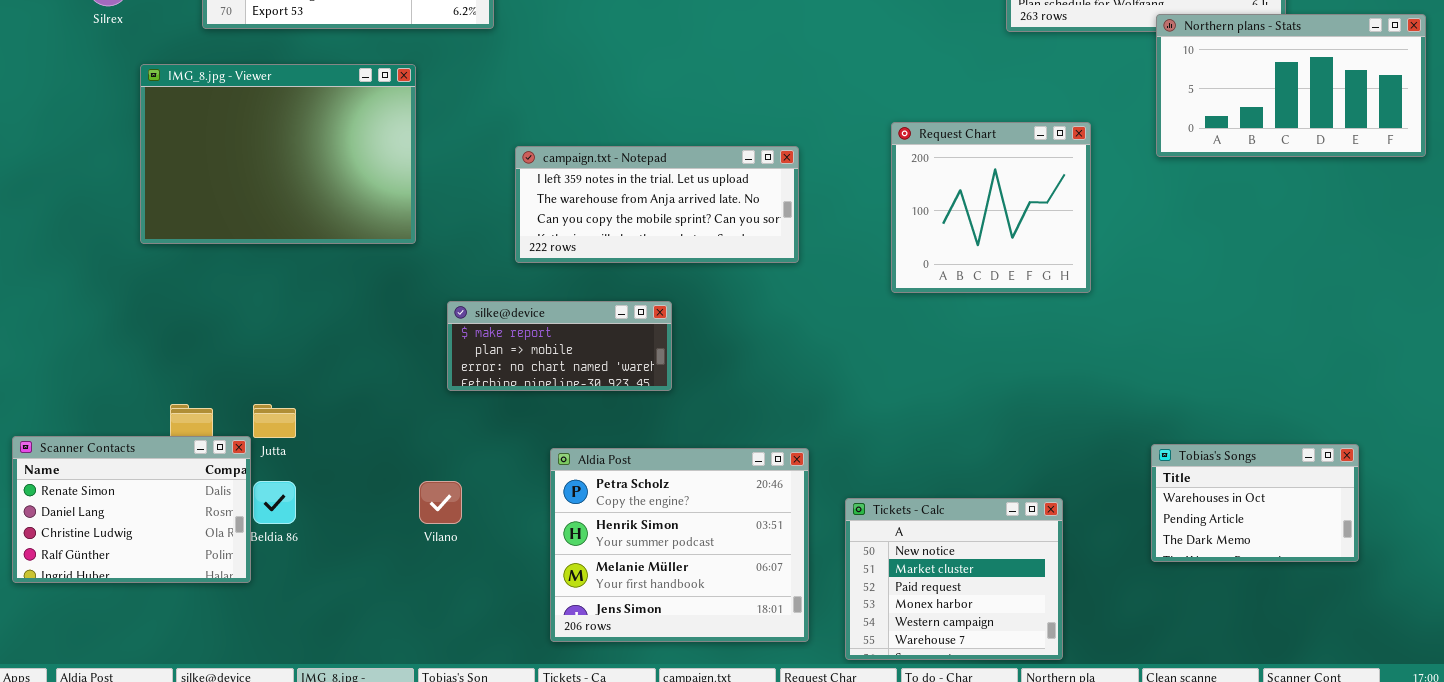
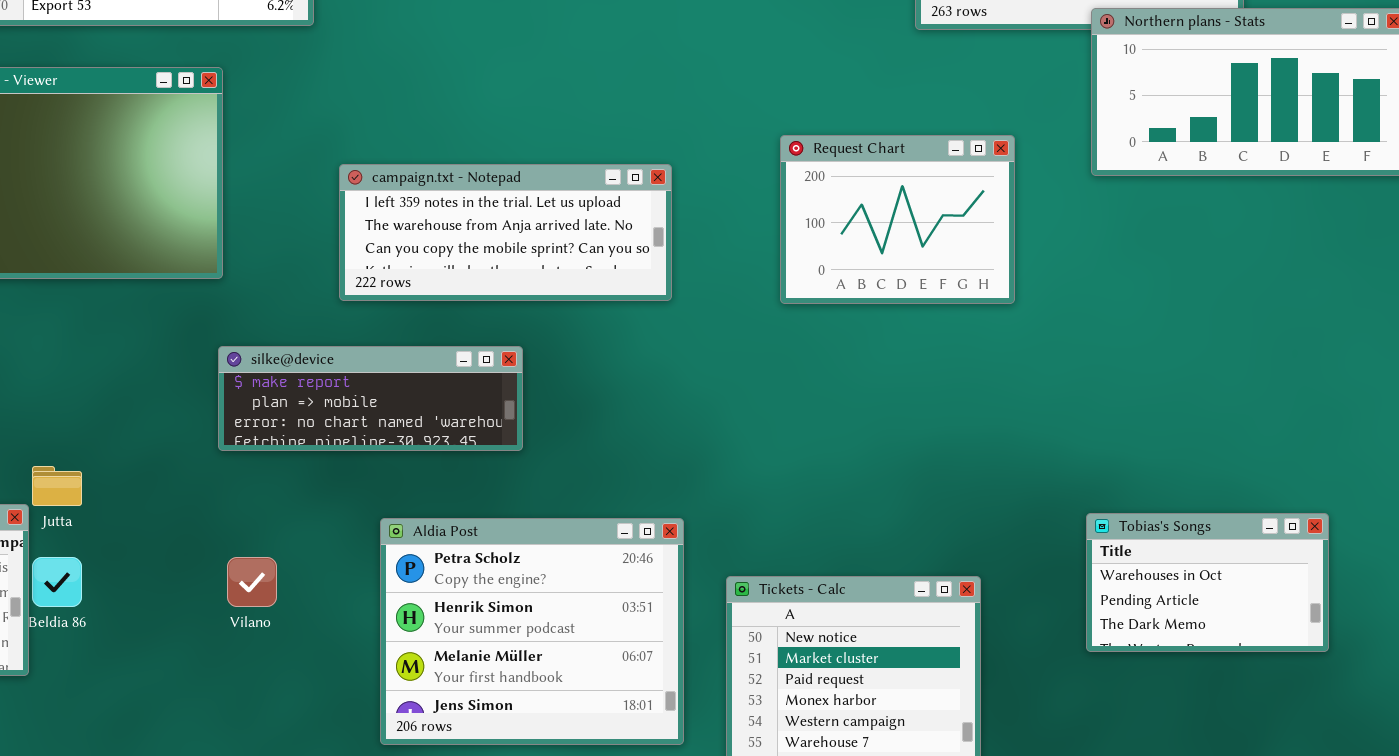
Request Chart: [891,122,1091,293] -> [780,135,1015,304], resized
silke@device: [447,301,672,391] -> [218,346,523,451], resized

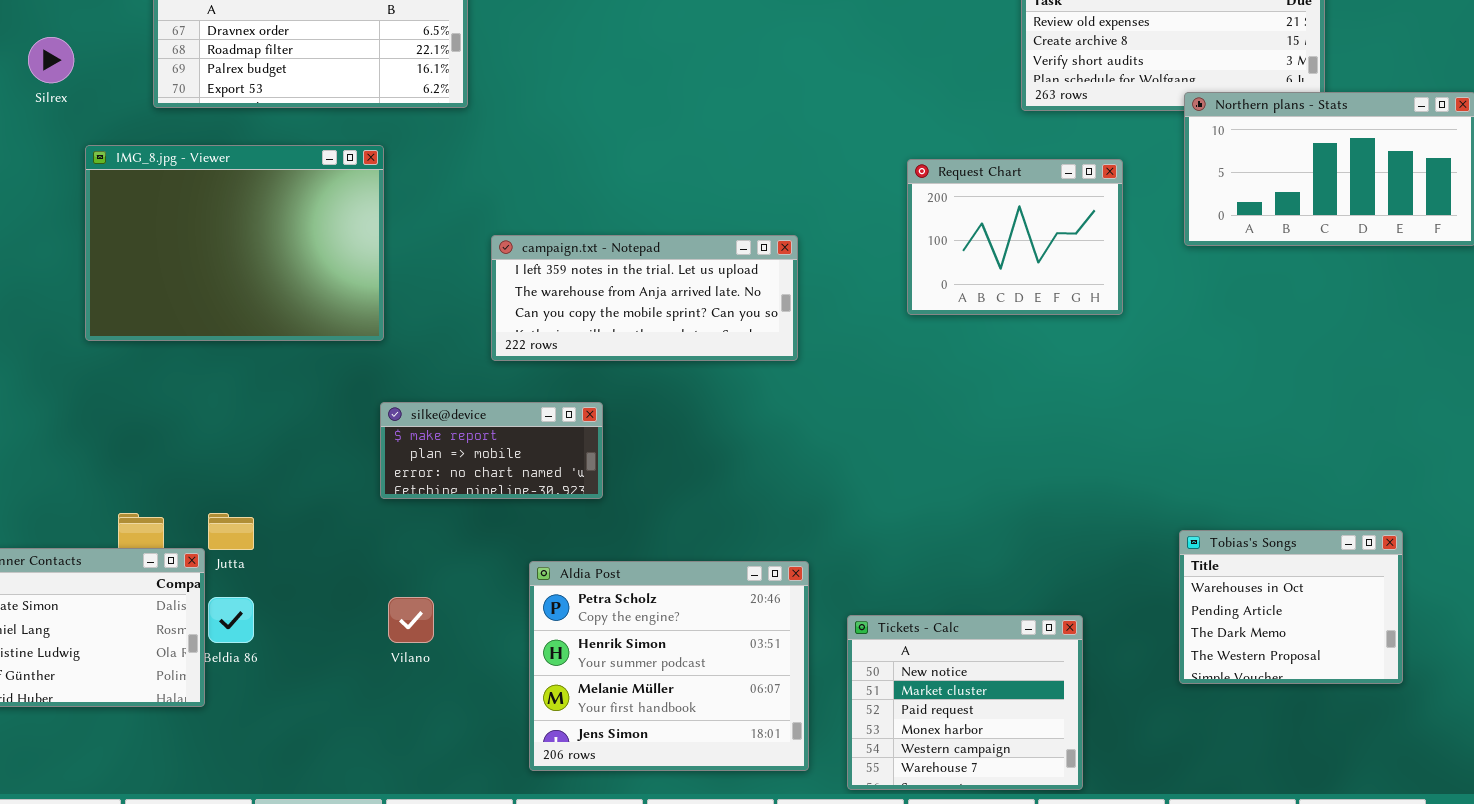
Request Chart: [780,135,1015,304] -> [907,159,1123,315], moved
silke@device: [218,346,523,451] -> [380,402,603,499], resized
Tobias's Songs: [1086,513,1329,652] -> [1179,530,1403,684], resized

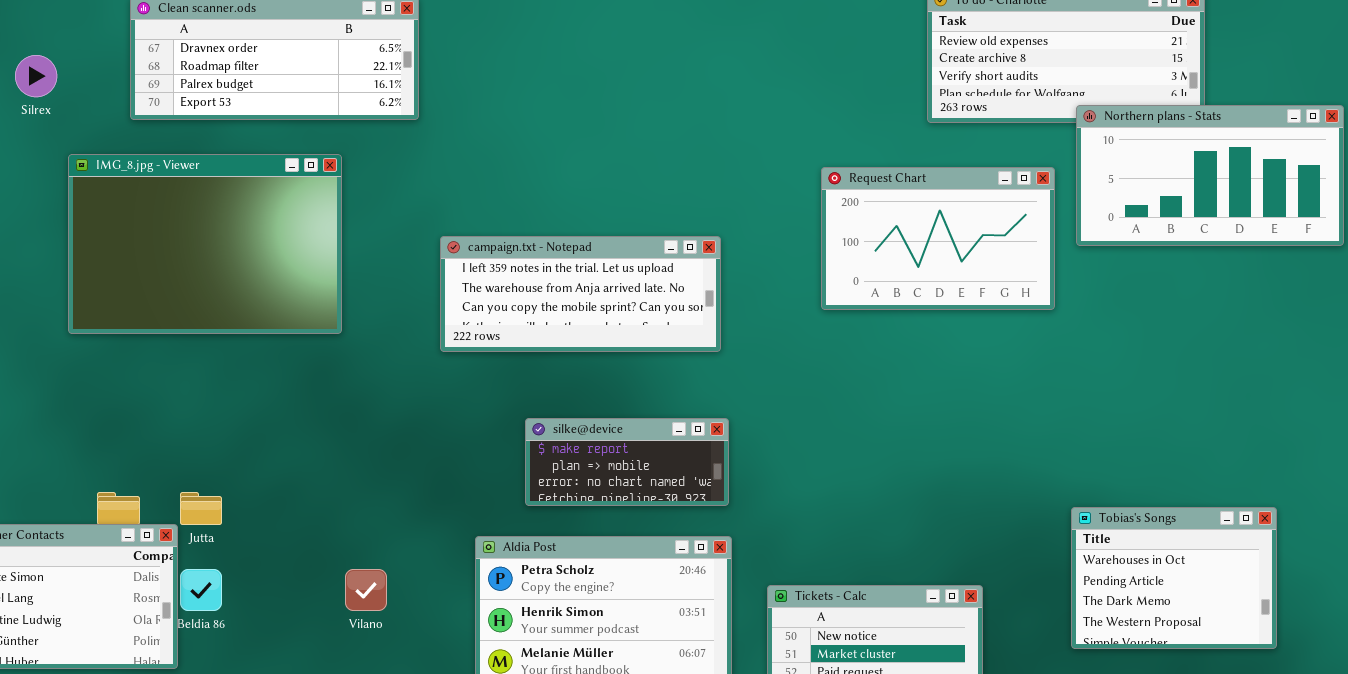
Request Chart: [907,159,1123,315] -> [821,167,1055,310], resized
silke@device: [380,402,603,499] -> [525,418,729,506], moved

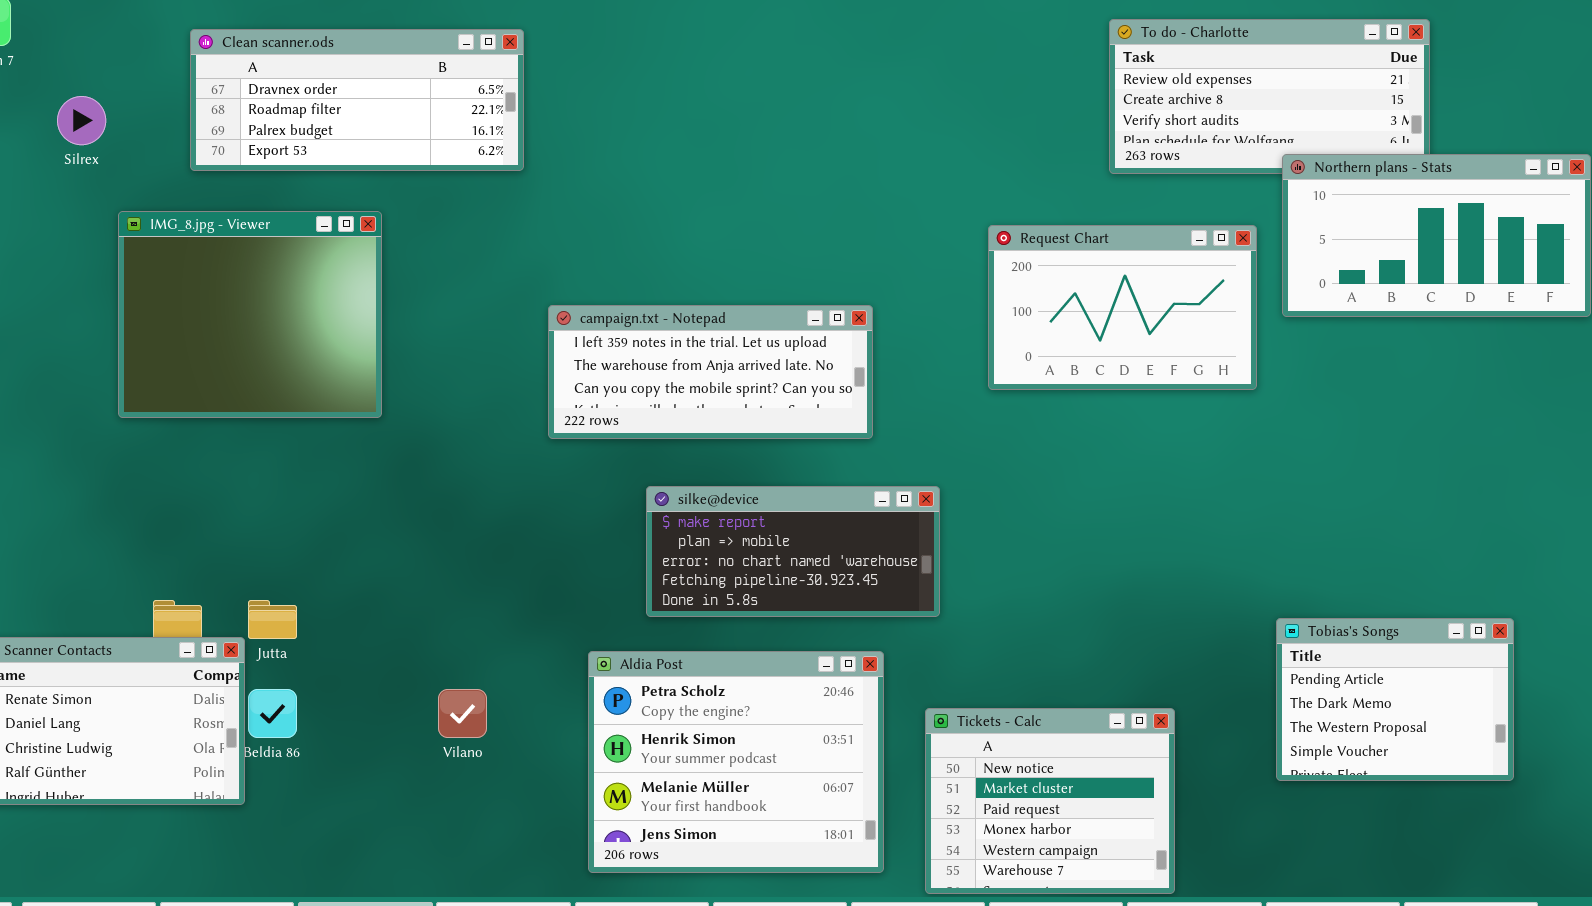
IMG_8.jpg - Viewer: [68,154,342,334] -> [118,211,382,418], resized
silke@device: [525,418,729,506] -> [646,486,940,617], resized
Tobias's Songs: [1071,507,1277,649] -> [1276,618,1514,781], scrolled down 1 row

